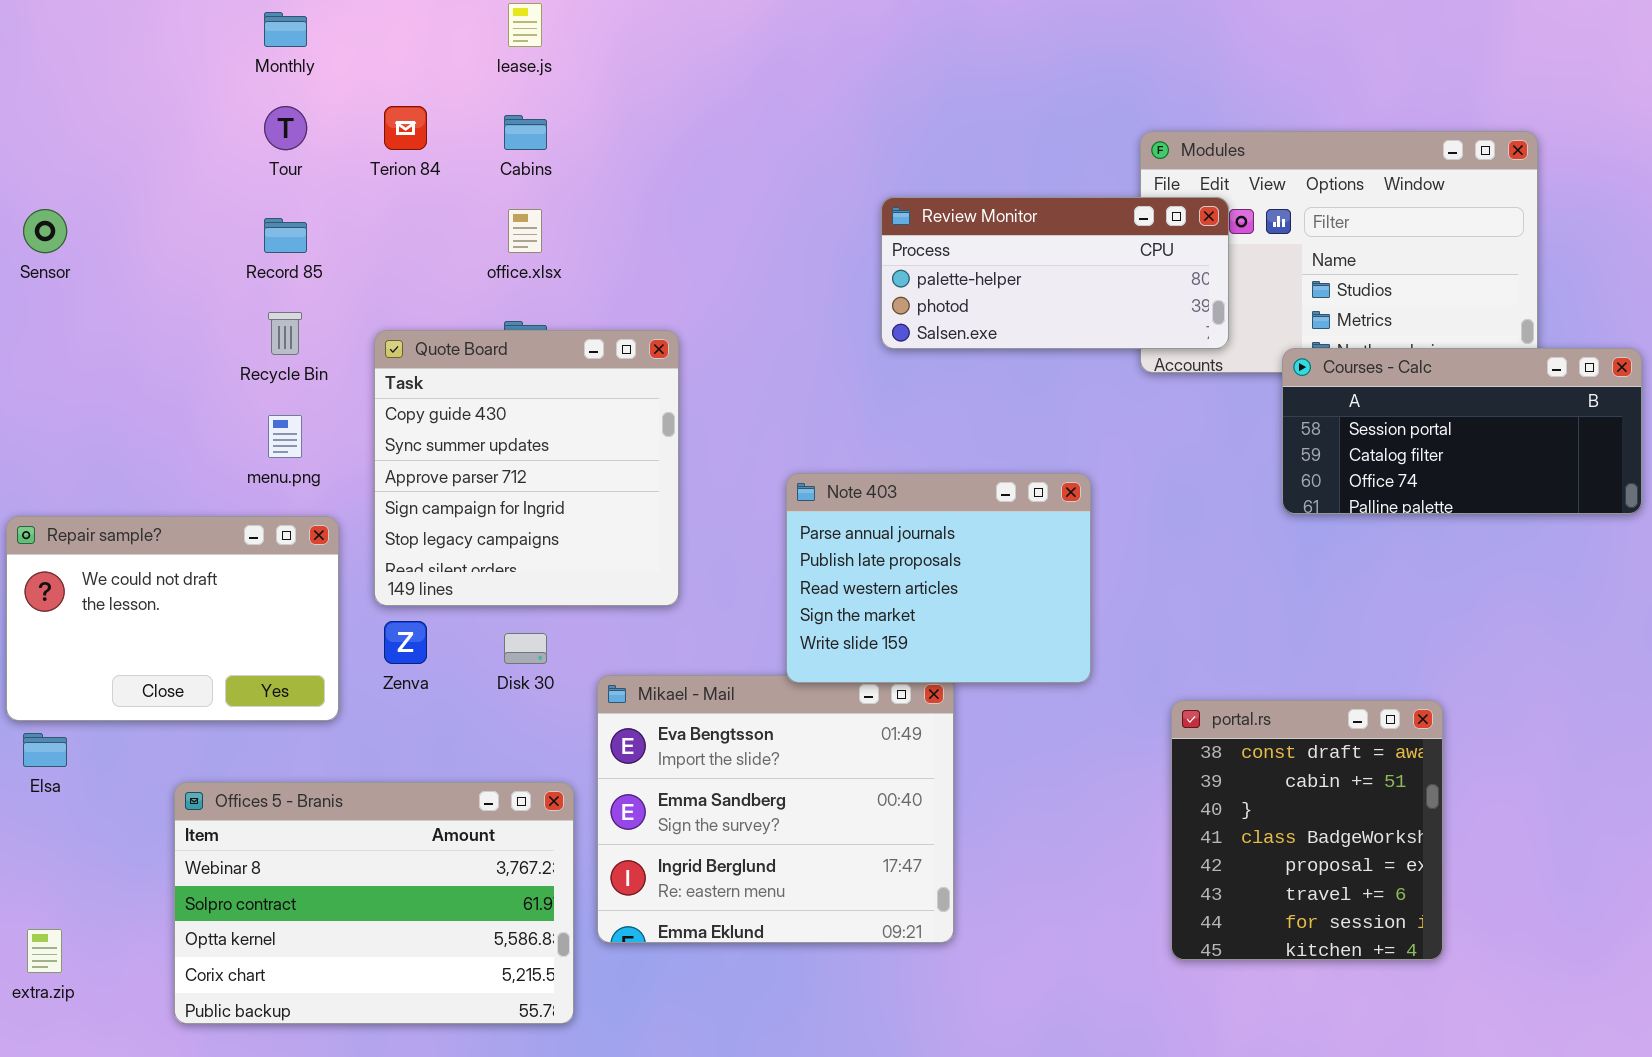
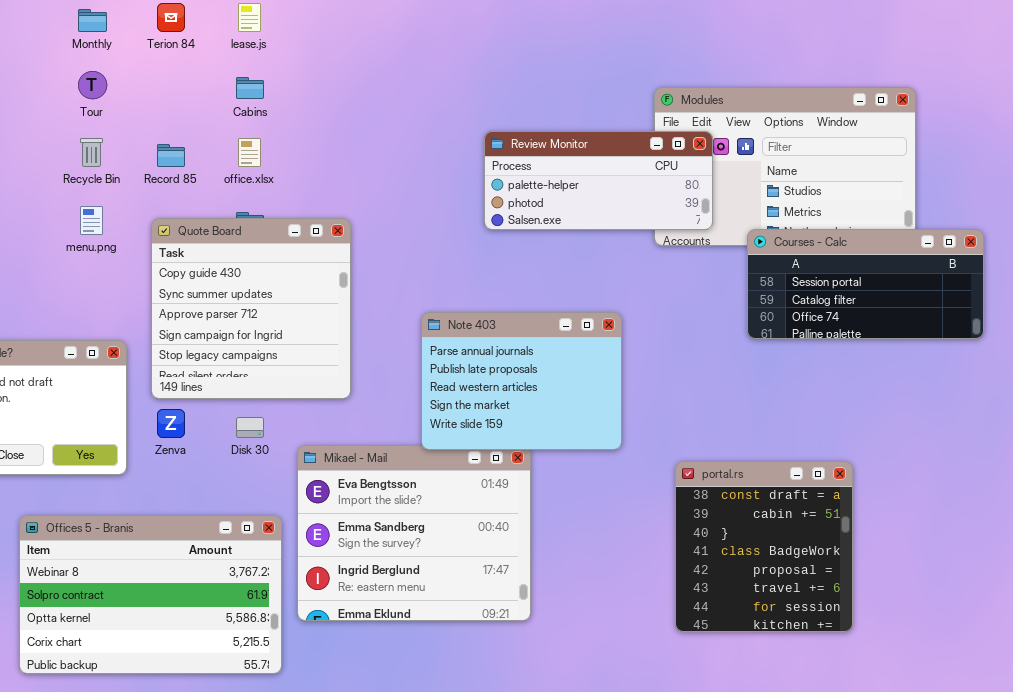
Terion 84: [384,106,427,150] -> [157,3,185,32], moved
Record 85: [264,218,307,253] -> [157,144,185,167], moved
Recycle Bin: [268,312,302,355] -> [80,138,103,167], moved
menu.png: [268,415,302,458] -> [80,206,103,235], moved

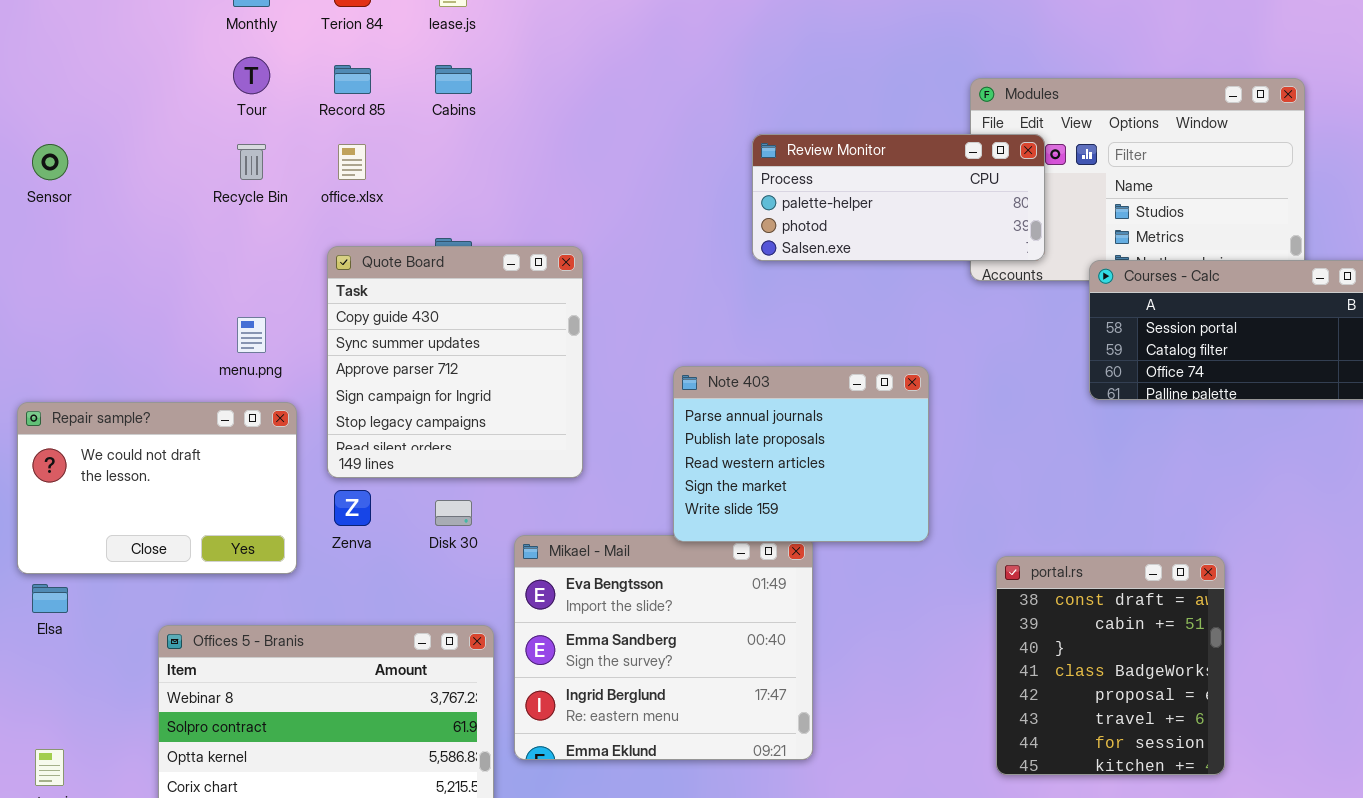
office.xlsx: [238,138,261,167] -> [338,144,366,180], moved
Record 85: [157,144,185,167] -> [334,65,371,94], moved
menu.png: [80,206,103,235] -> [237,317,266,353], moved

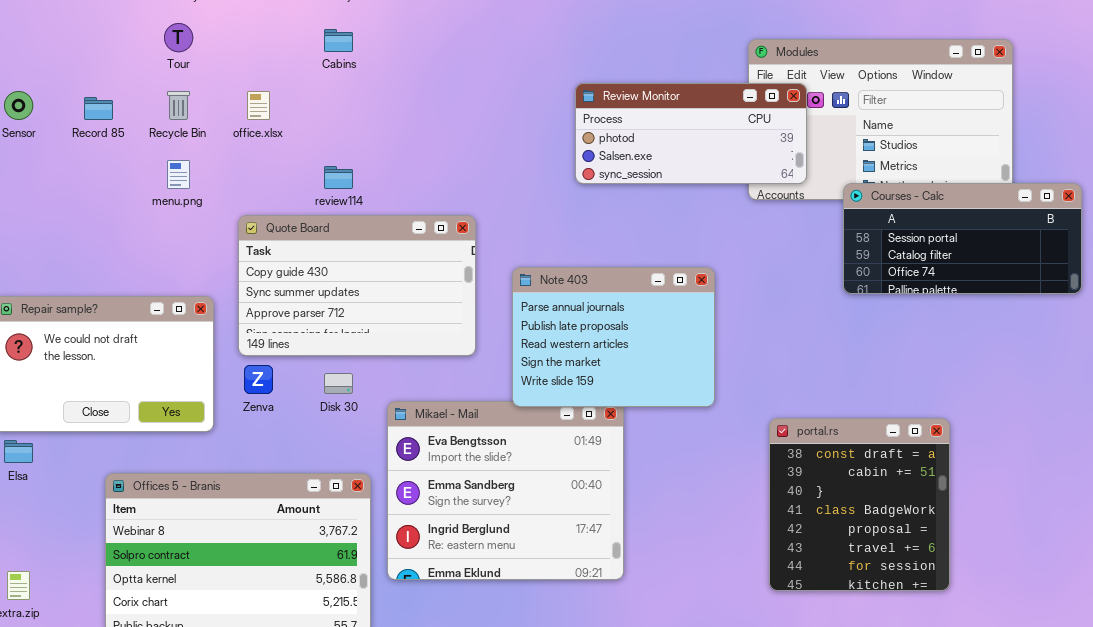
Record 85: [334,65,371,94] -> [84,97,113,120], moved
Review Monitor: [752,134,1045,261] -> [575,83,807,184], scrolled down 1 row
Quote Board: [327,246,583,478] -> [238,215,476,356], resized
menu.png: [237,317,266,353] -> [167,160,190,189], moved

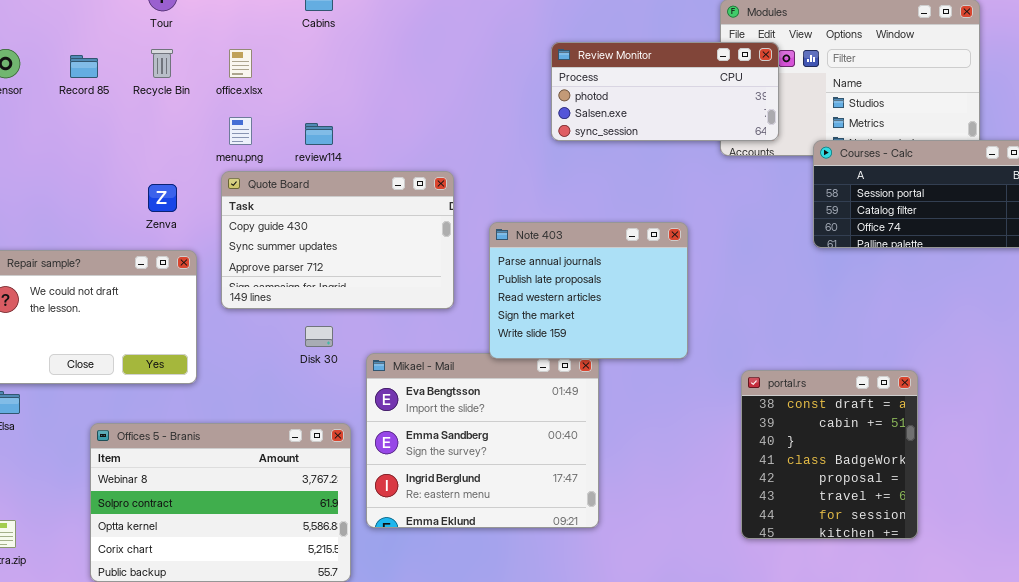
menu.png: [167,160,190,189] -> [229,117,252,145], moved
Zenva: [244,365,273,394] -> [148,184,177,212], moved

